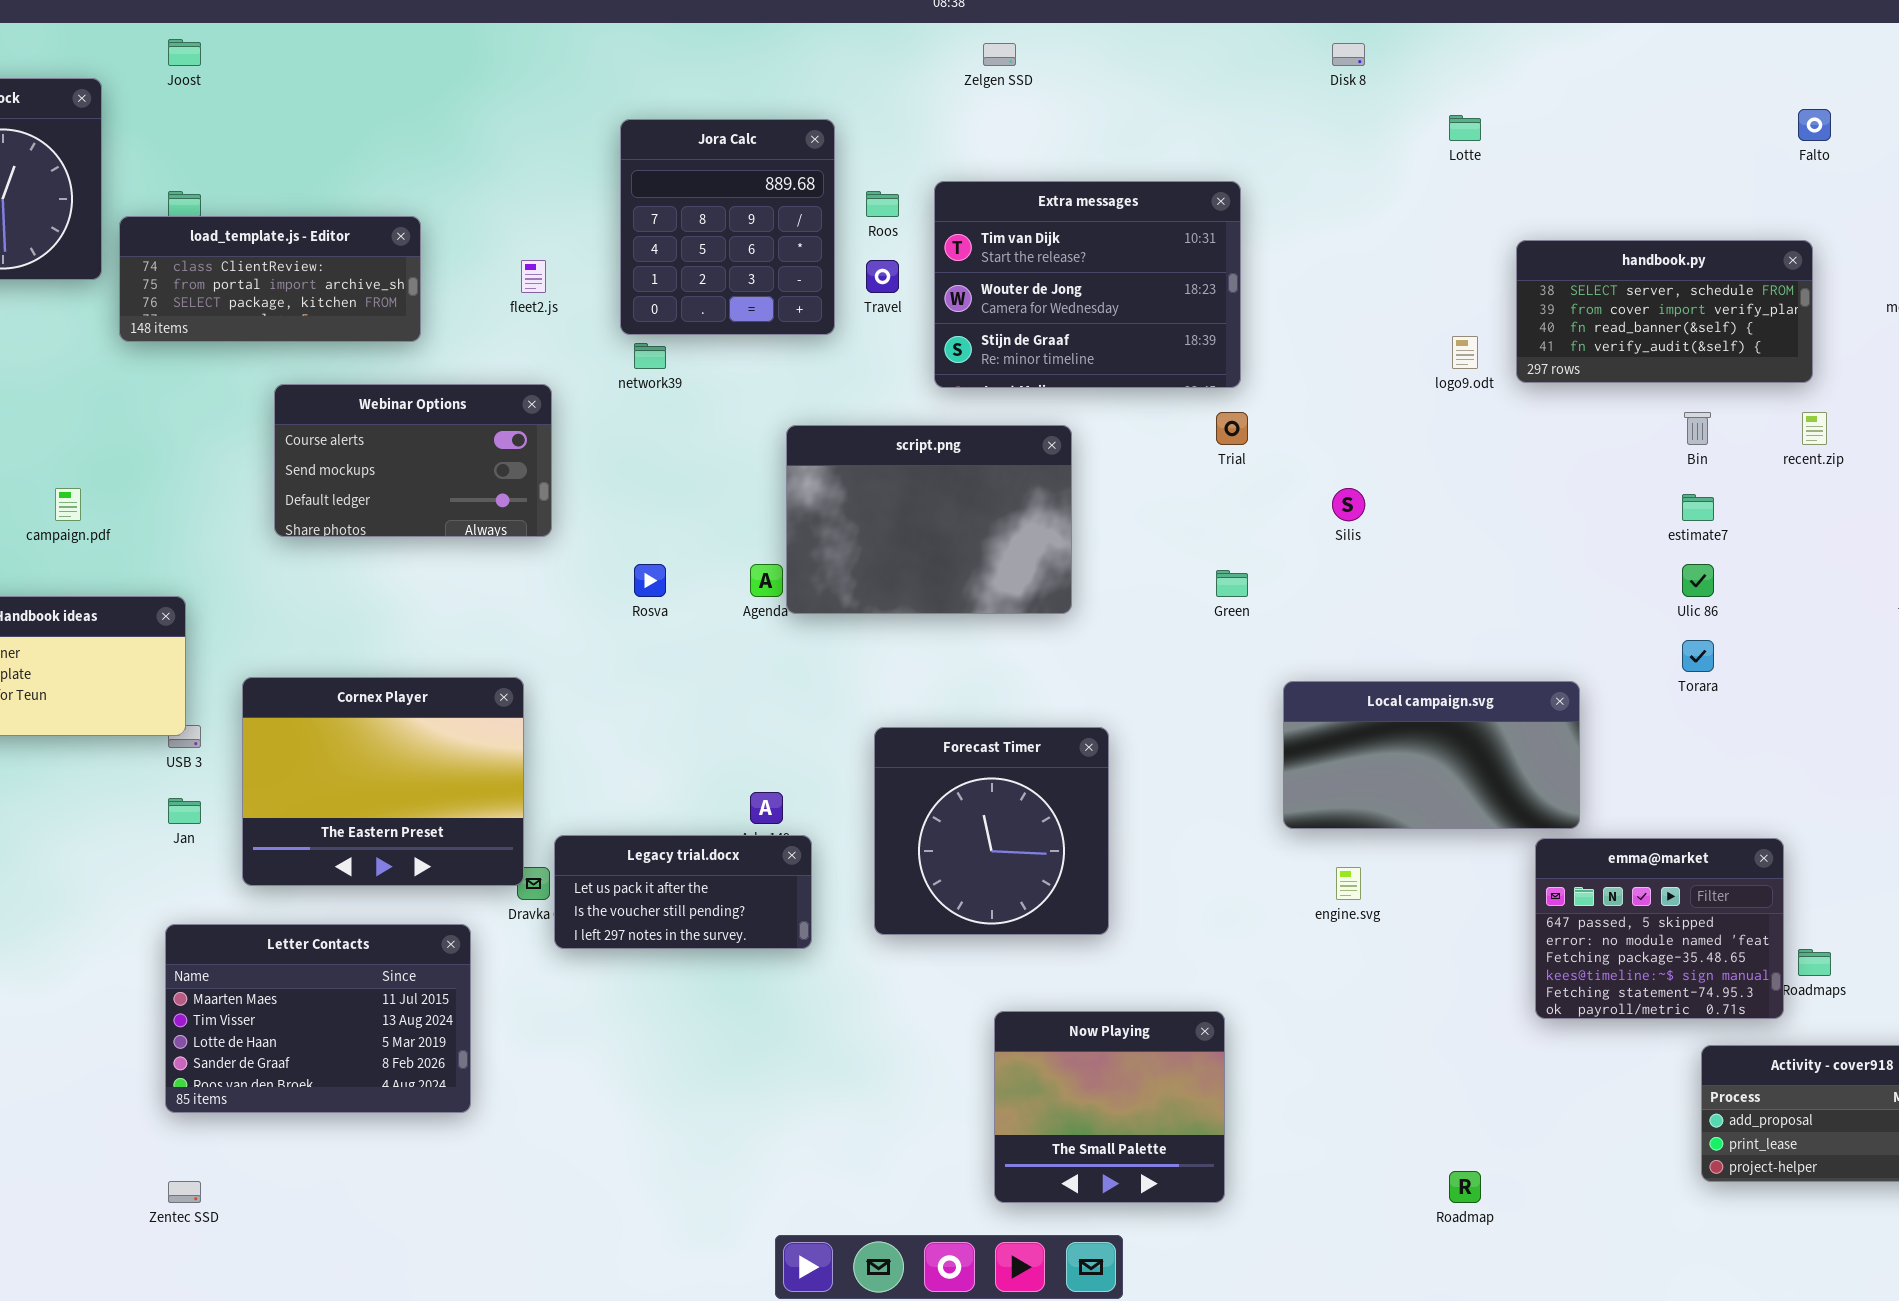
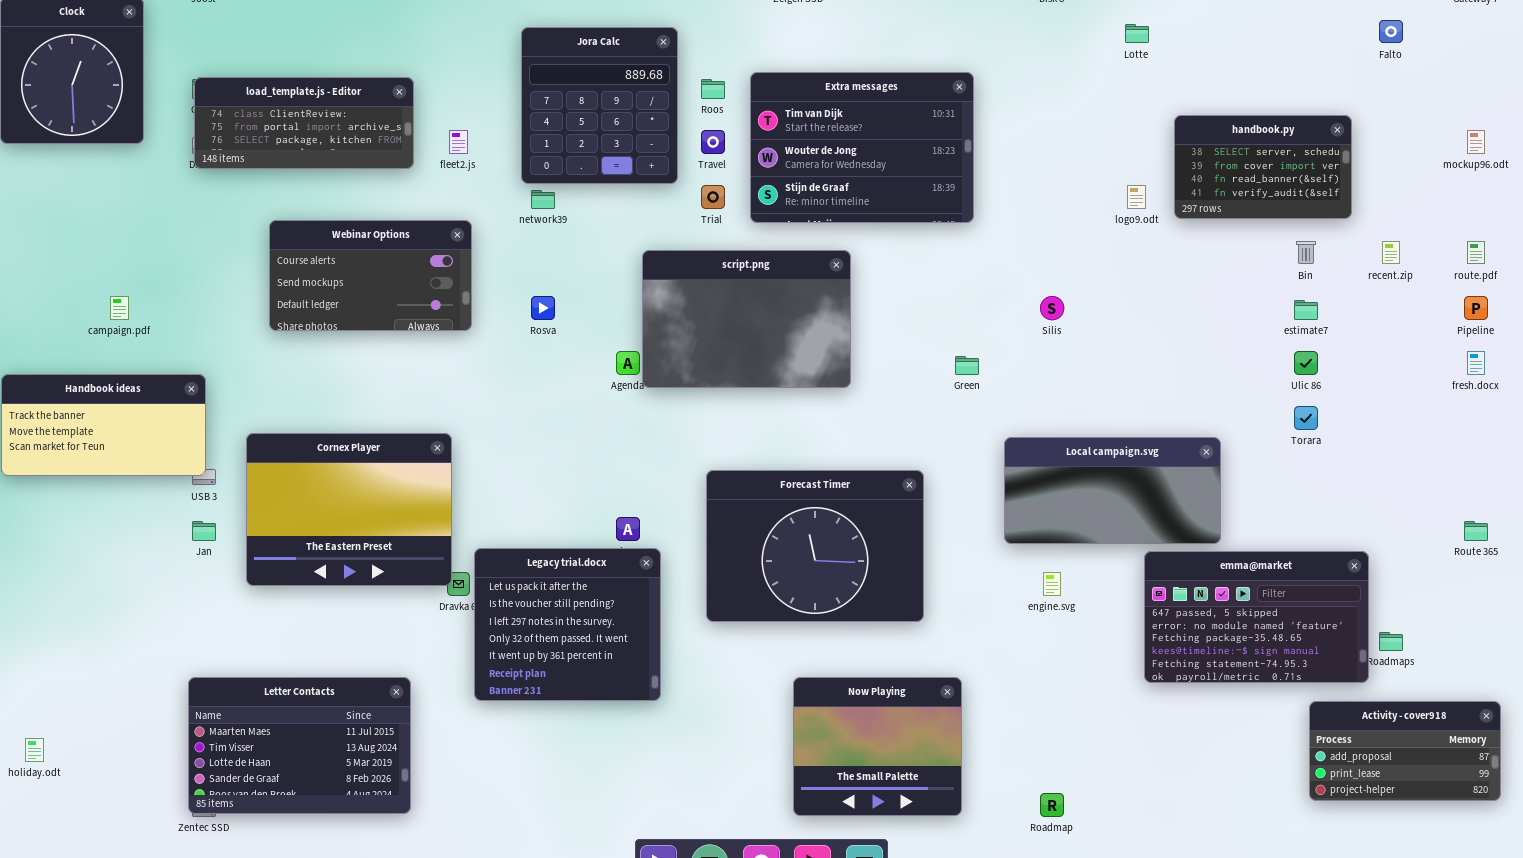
load_template.js - Editor: [119,216,421,342] -> [194,77,414,169], moved
handbook.py: [1516,240,1813,383] -> [1174,115,1352,219], resized
Trial: [1216,412,1248,445] -> [701,185,725,209], moved
Rosva: [634,564,666,597] -> [531,296,555,320], moved
Forecast Timer: [874,727,1109,935] -> [706,470,924,622], resized
Legacy trial.docx: [554,835,812,949] -> [474,548,661,701], resized
emma@market: [1535,838,1784,1019] -> [1144,551,1369,683], resized
Letter Contacts: [165,924,471,1113] -> [188,677,411,814], moved
Roadmap: [1449,1171,1481,1203] -> [1040,793,1064,817], moved

